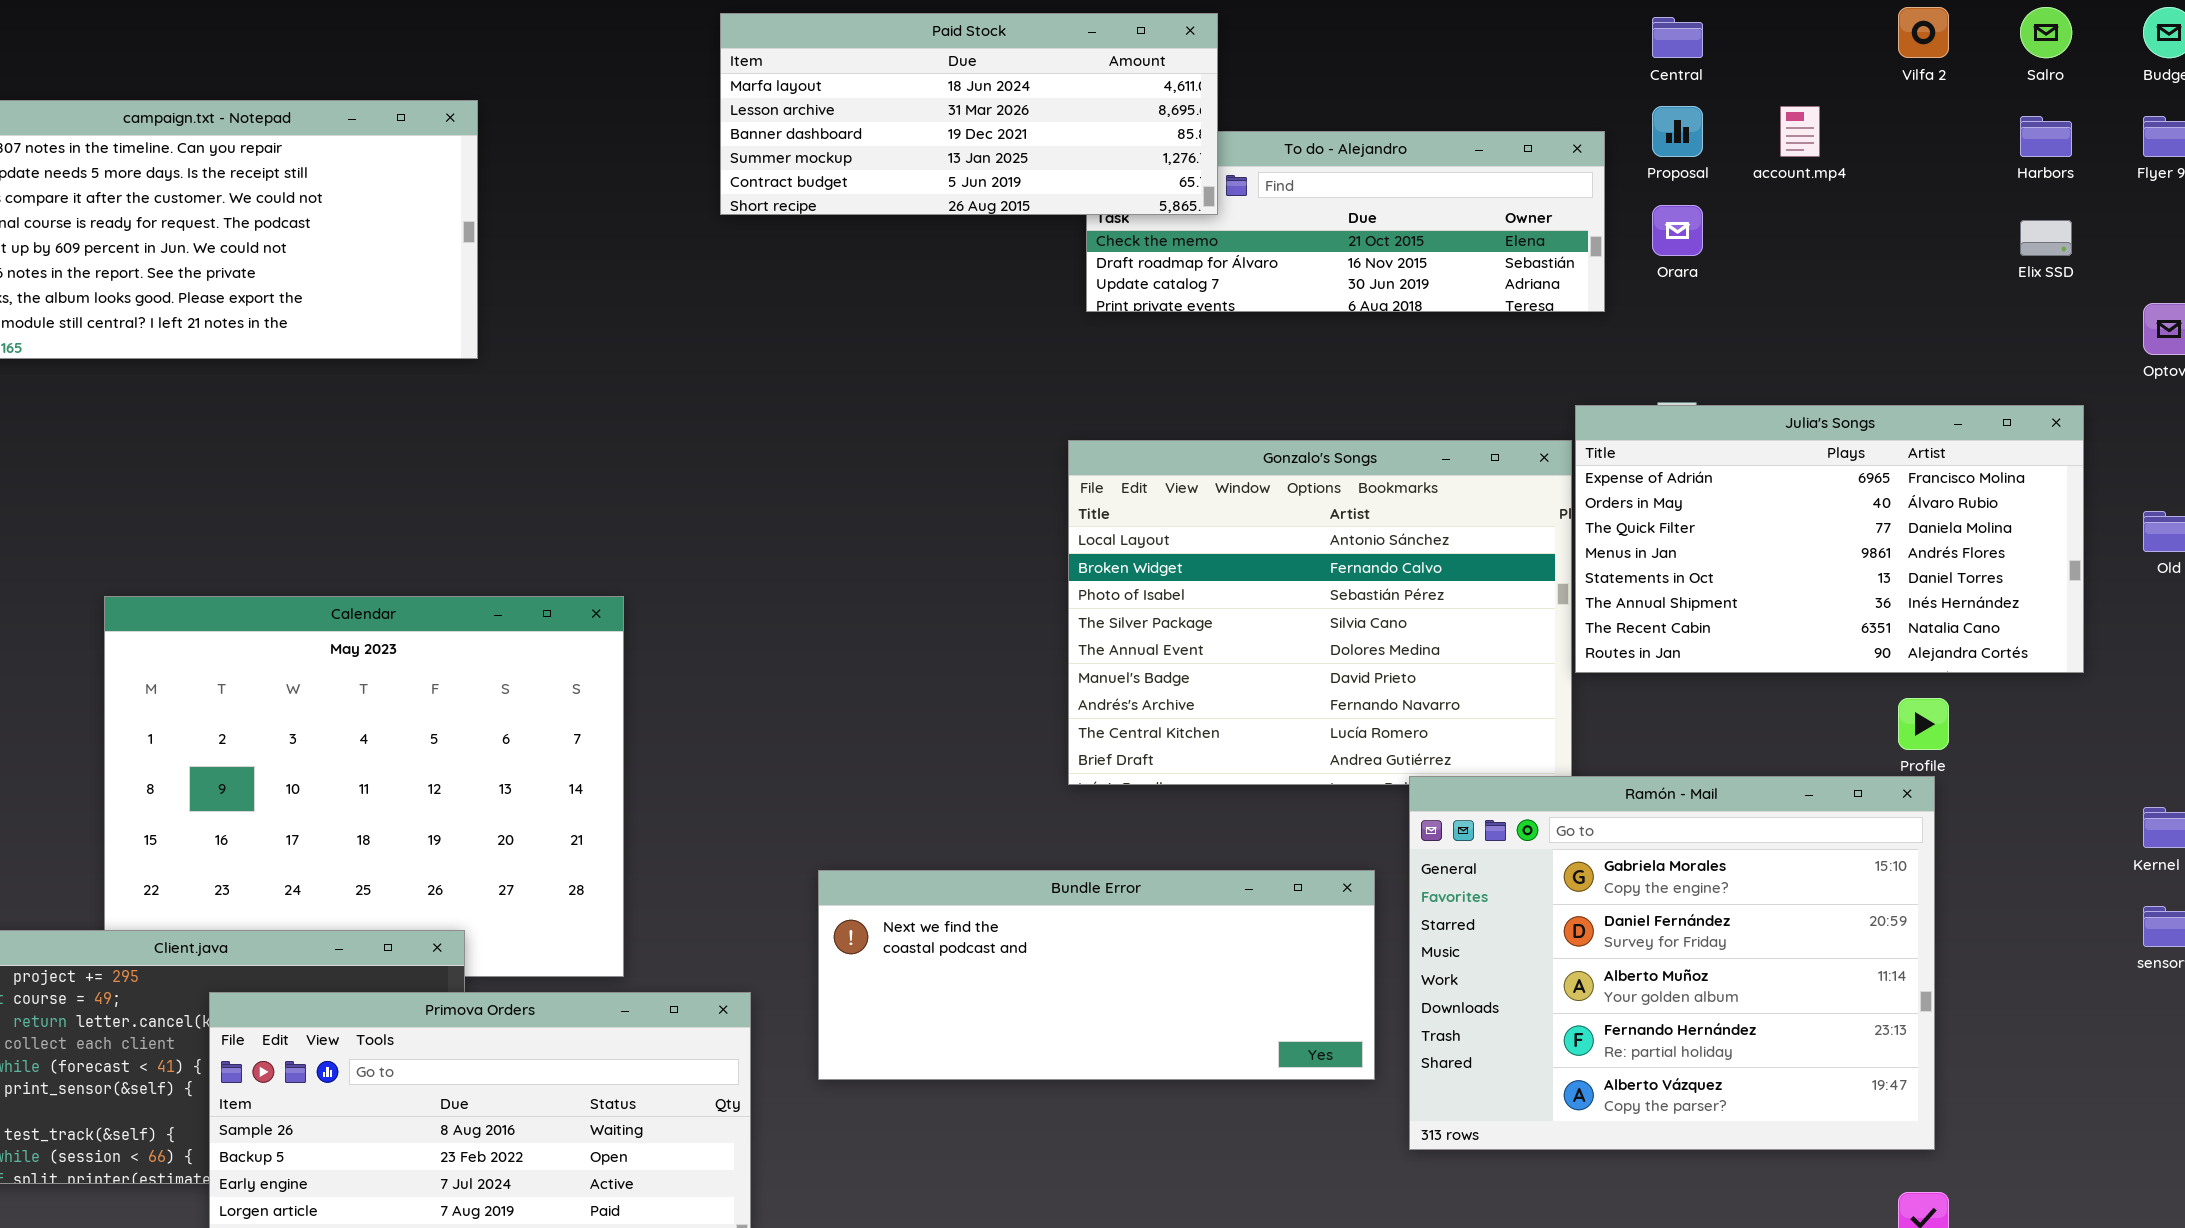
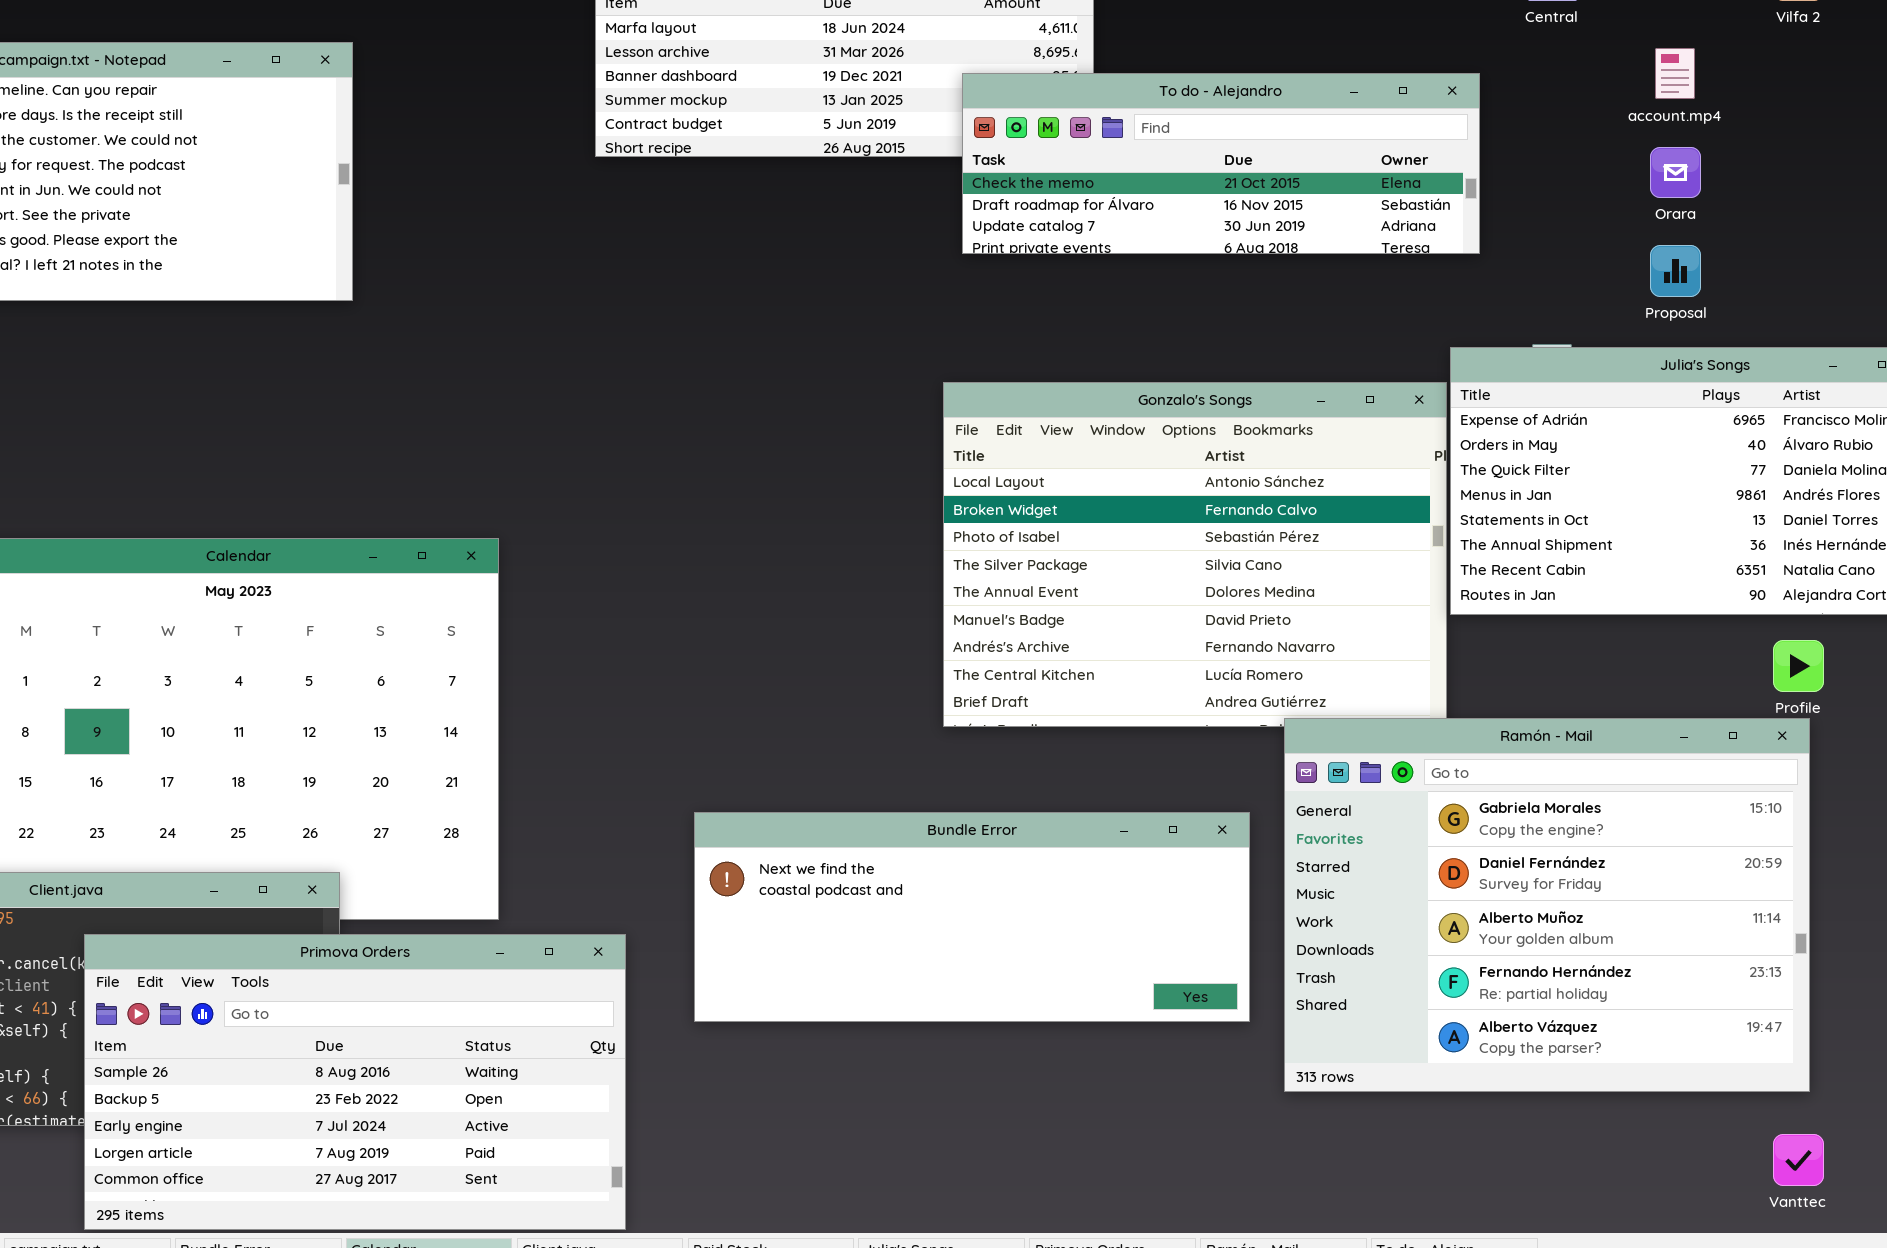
Proposal: [1652,106,1703,157] -> [1650,245,1701,297], moved
To do - Alejandro: [1086,131,1605,312] -> [962,73,1480,254], raised
Orara: [1652,205,1703,256] -> [1650,147,1701,198], moved

